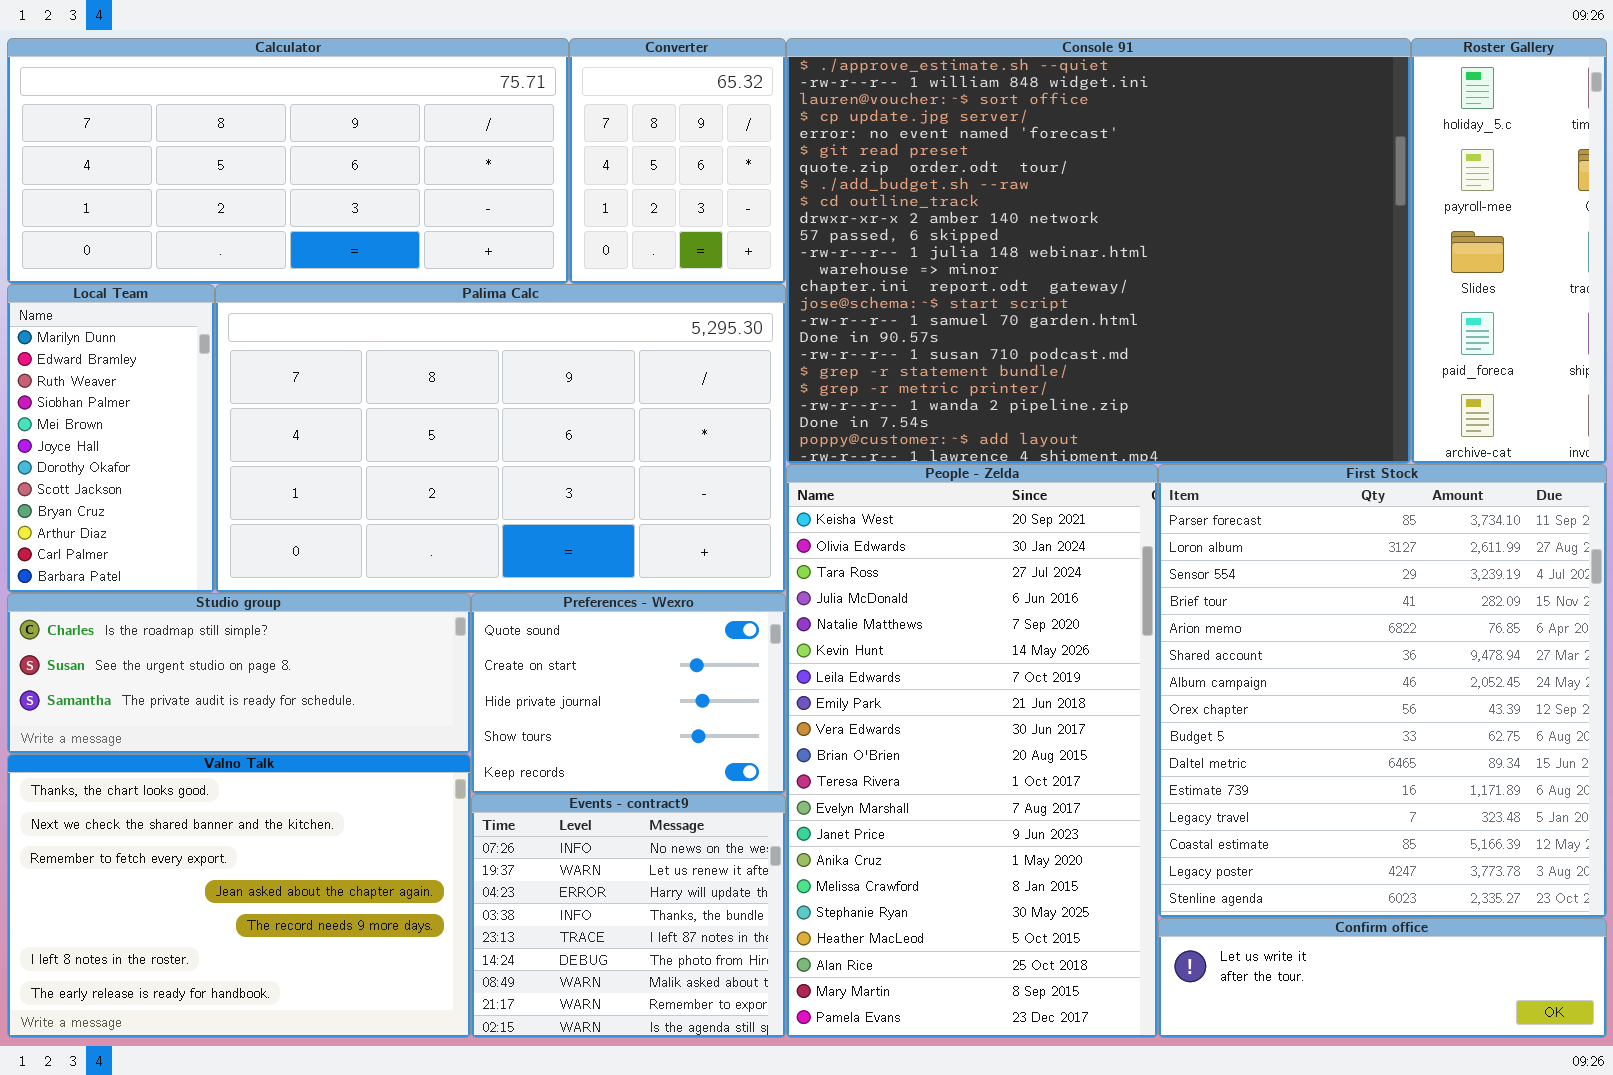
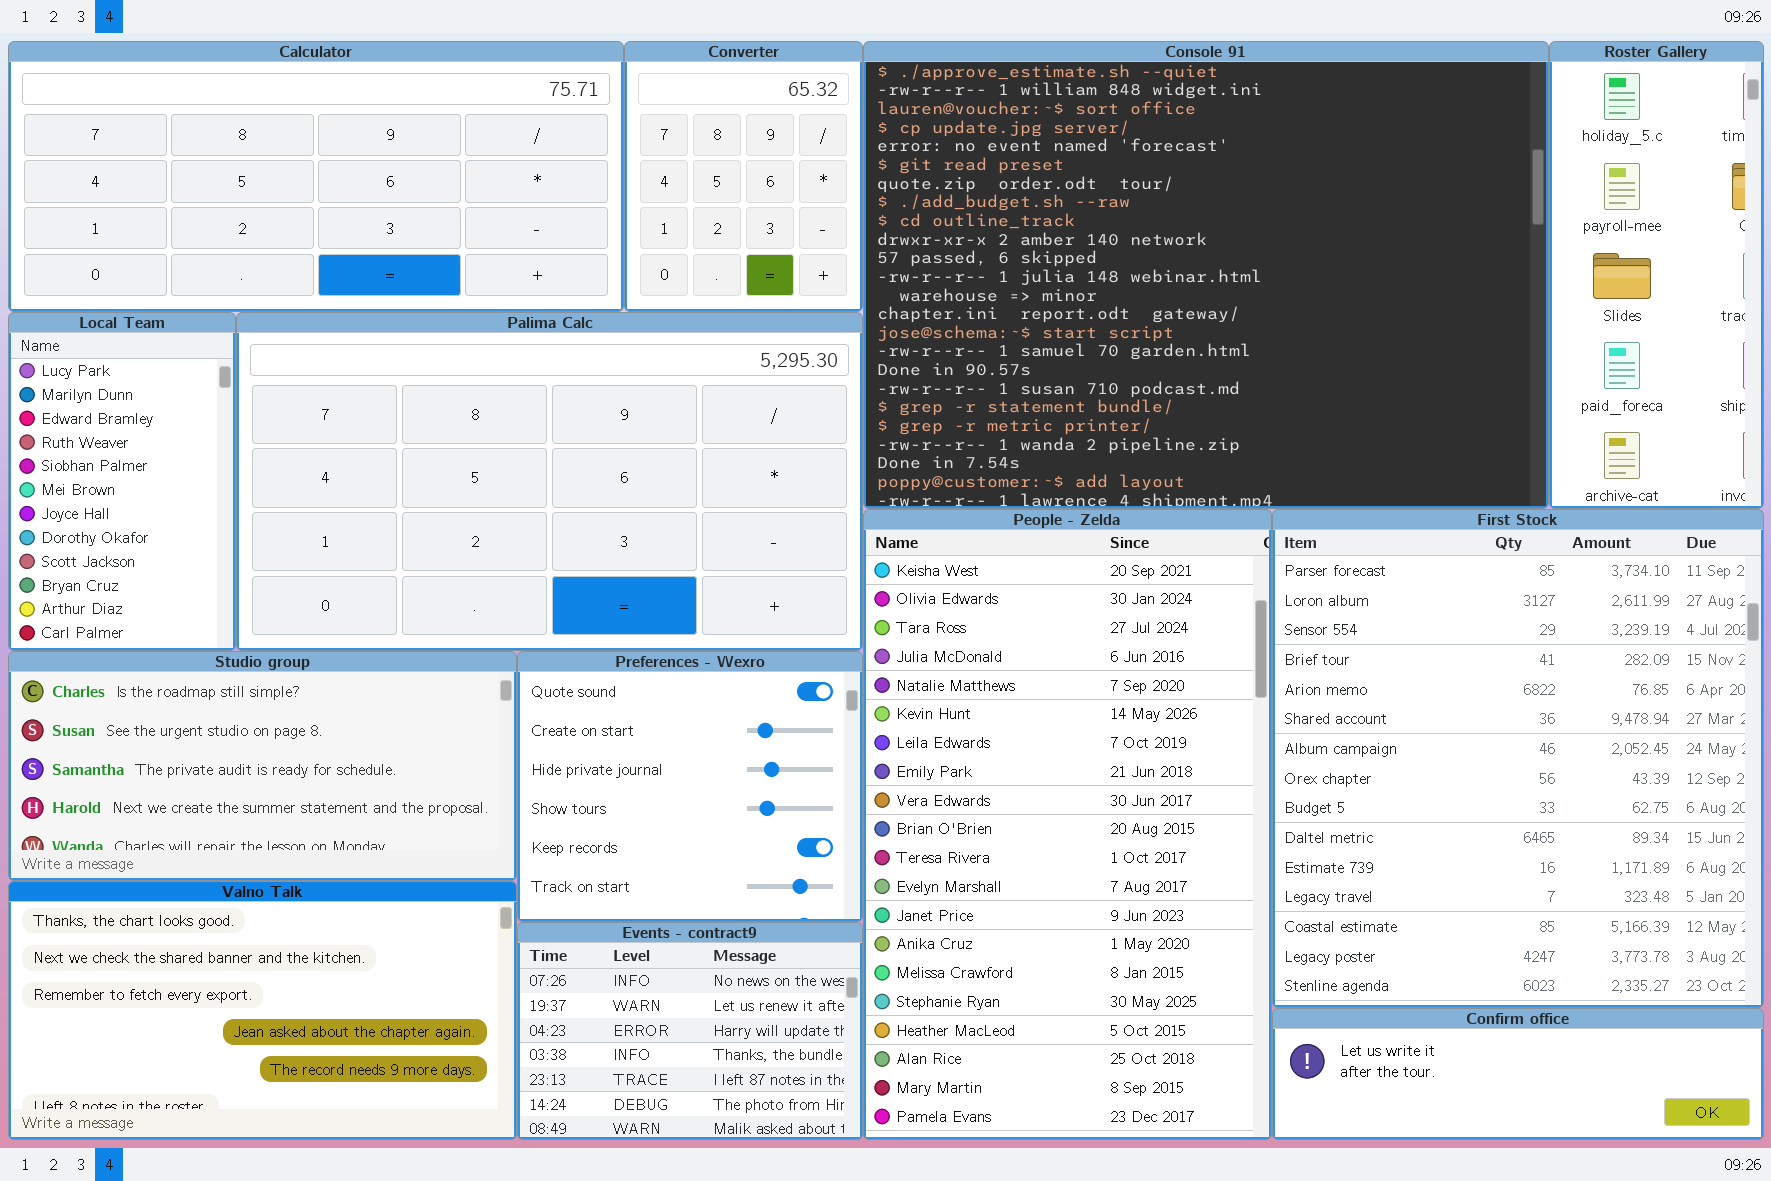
Local Team: [7,284,215,593] -> [8,312,236,651], scrolled up 1 row
Studio group: [7,593,471,754] -> [8,651,517,881], resized
Preferences - Wexro: [471,593,786,794] -> [517,651,863,922], resized
Valno Talk: [7,754,471,1038] -> [8,881,517,1140], resized
Events - contract9: [471,794,786,1038] -> [517,922,863,1140], resized

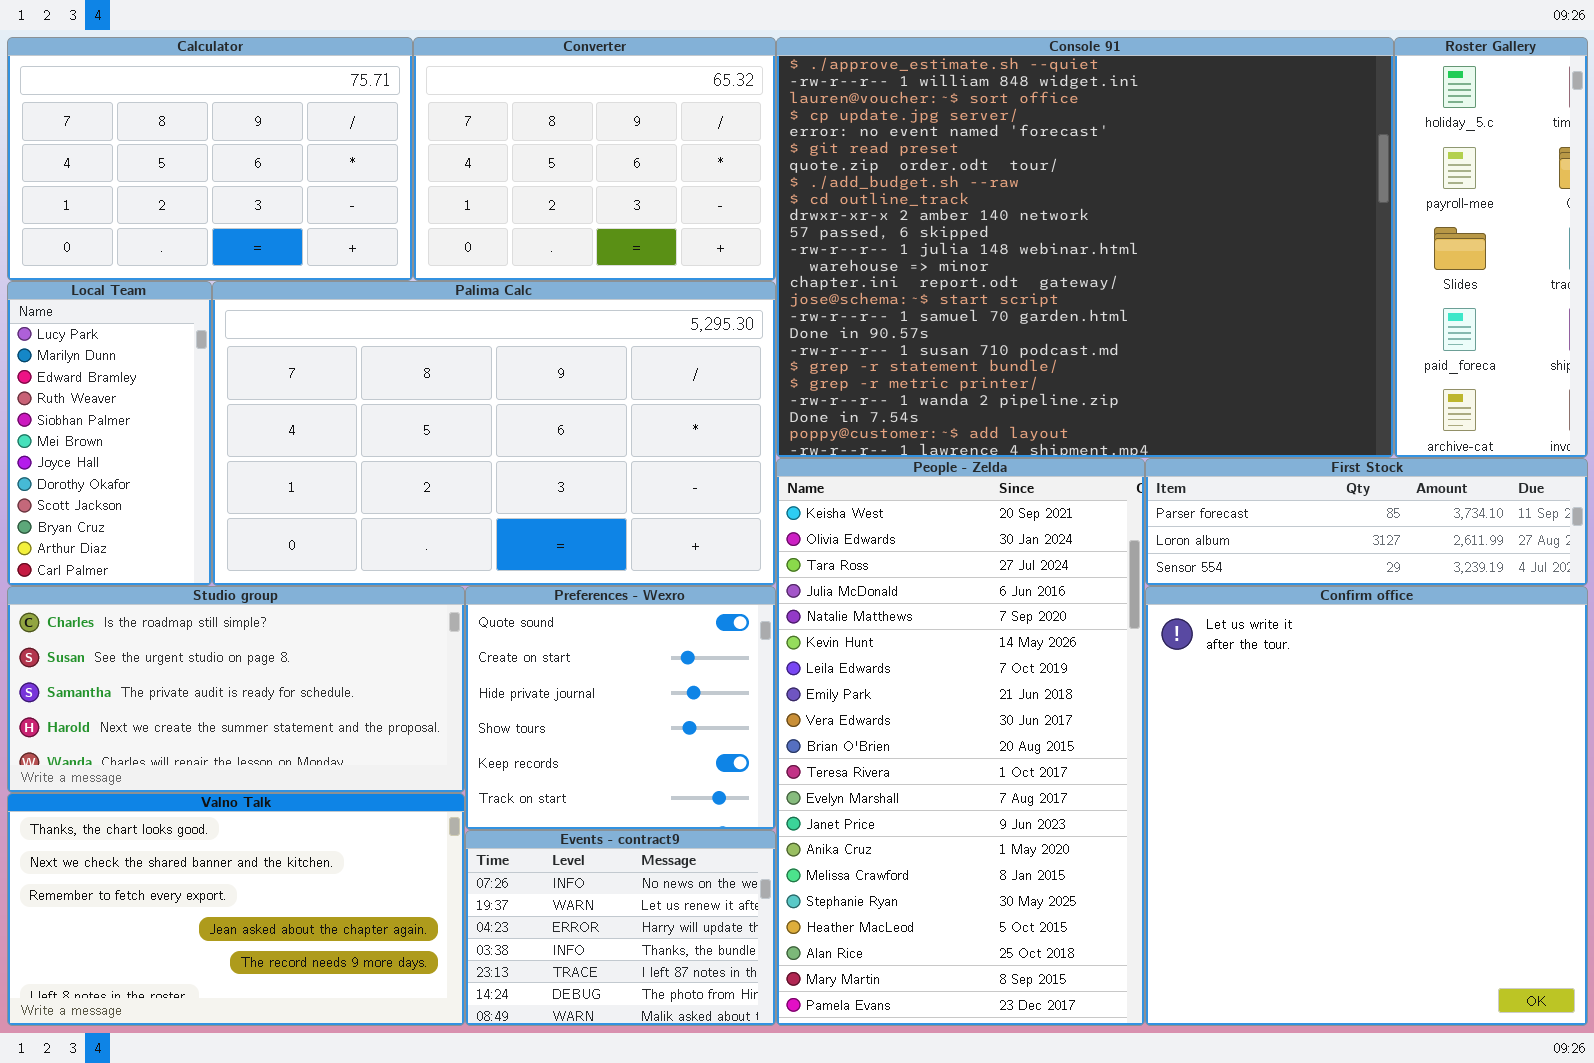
Calculator: [8,41,624,312] -> [7,37,413,281], resized
Converter: [624,41,863,312] -> [413,37,776,281], resized
First Stock: [1272,509,1764,1008] -> [1145,458,1588,586], resized
Confirm office: [1272,1008,1764,1140] -> [1145,586,1588,1026], resized

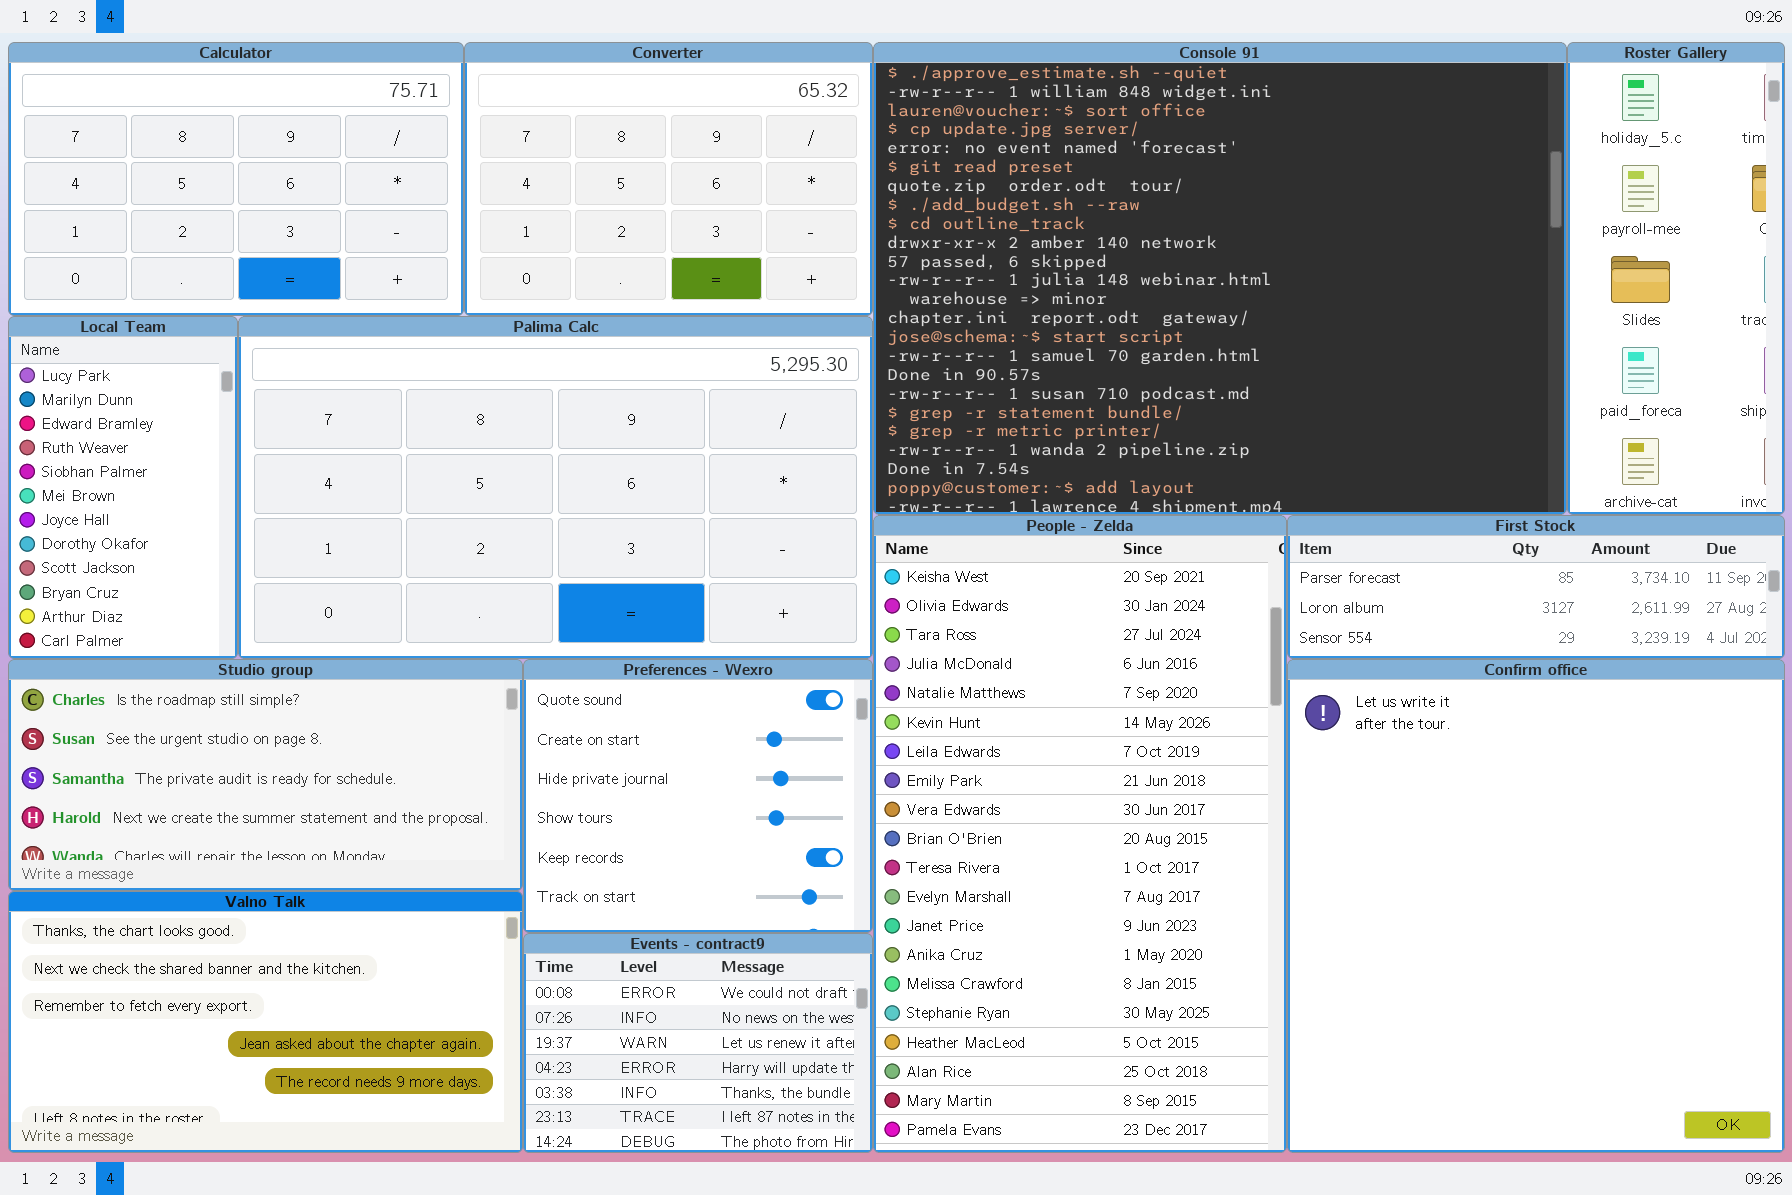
Events - contract9: [465,830,776,1026] -> [523,933,873,1153], scrolled up 1 row

